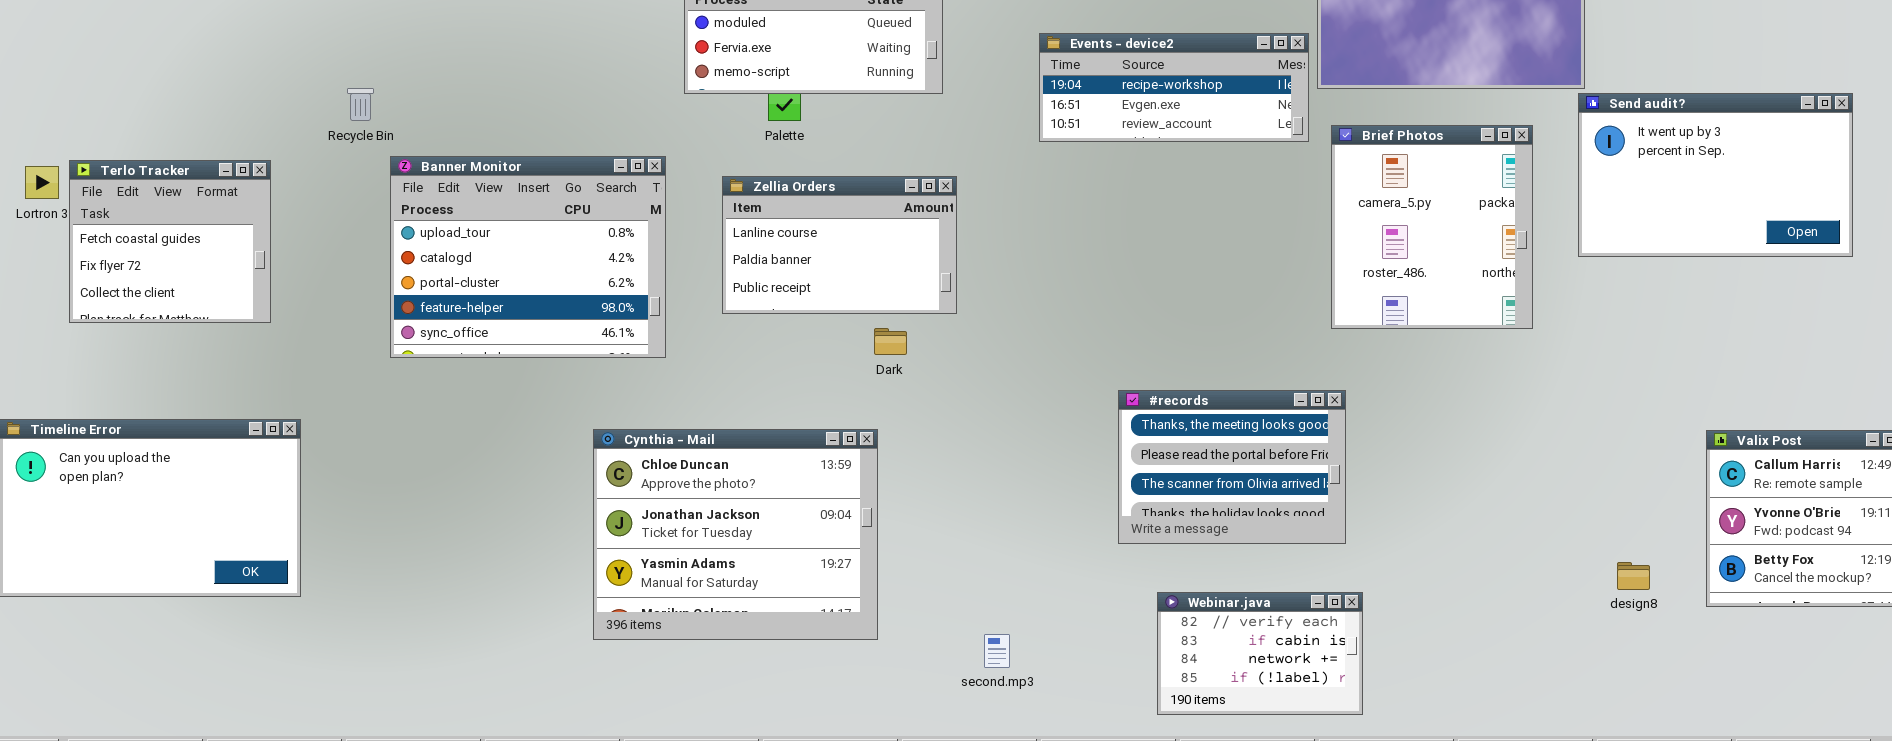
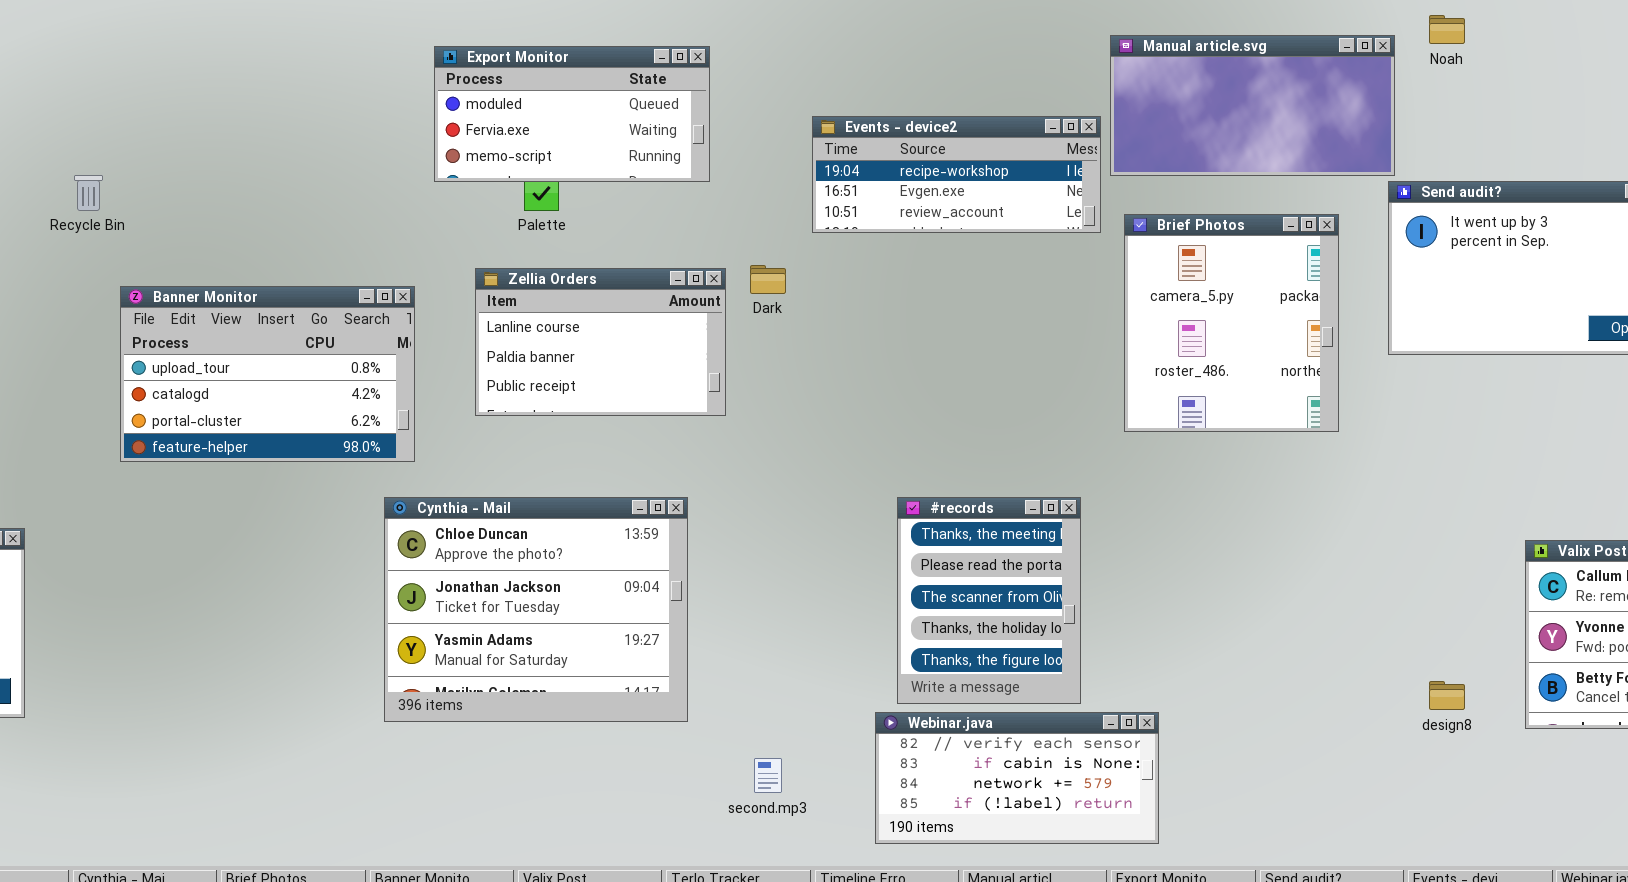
Banner Monitor: [390,156,666,358] -> [120,286,415,462], resized
Dark: [874,328,907,355] -> [750,265,786,294], moved
#records: [1118,390,1346,544] -> [897,497,1081,704], resized
Cynthia - Mail: [593,429,878,640] -> [384,497,688,722], moved
Webinar.java: [1157,592,1363,715] -> [875,712,1159,844], resized

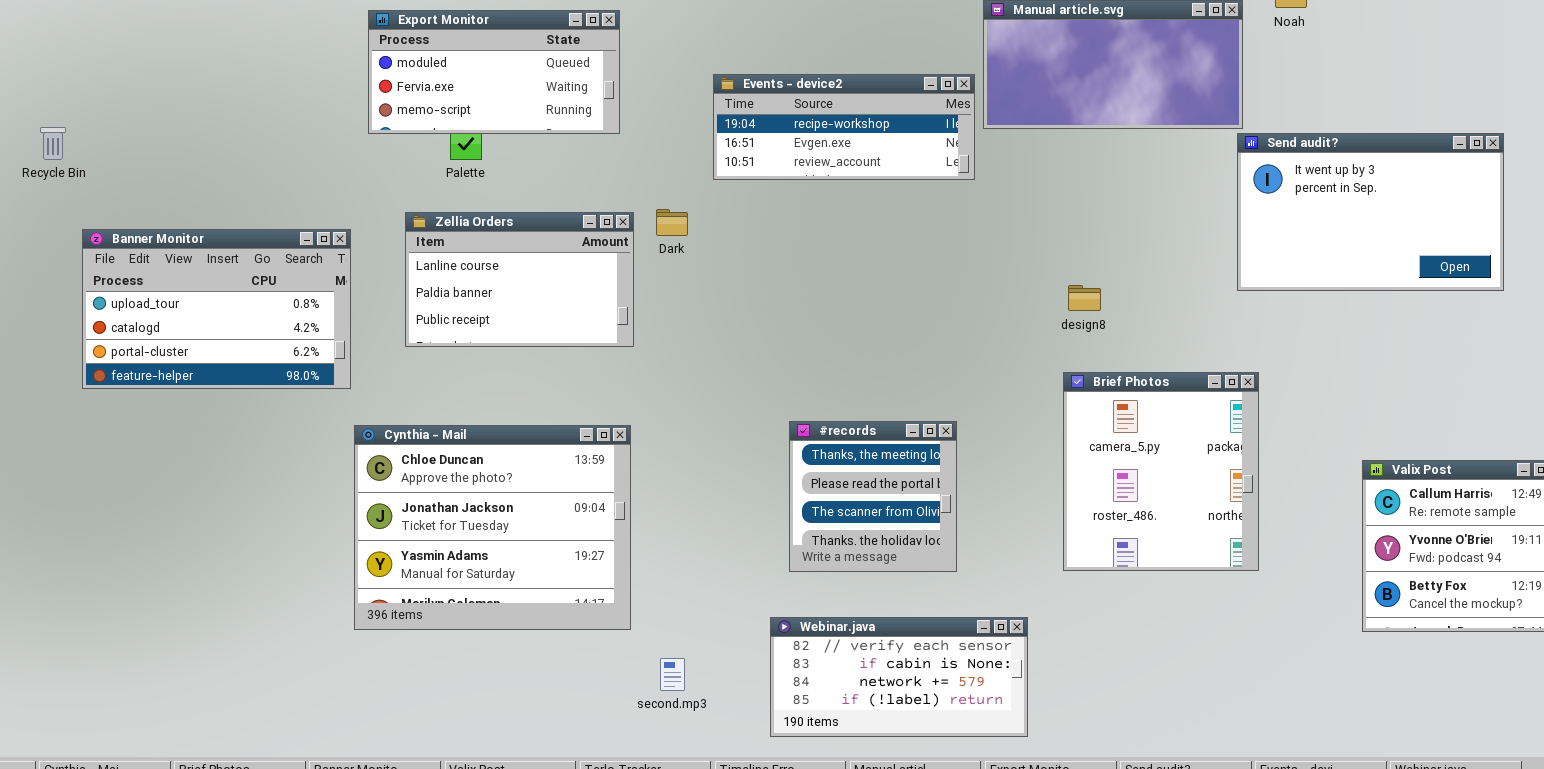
Brief Photos: [1124,214,1339,432] -> [1063,372,1259,571], moved
Cynthia - Mail: [384,497,688,722] -> [354,425,631,630], moved
#records: [897,497,1081,704] -> [789,421,957,572], resized
design8: [1429,681,1465,710] -> [1068,285,1101,311], moved

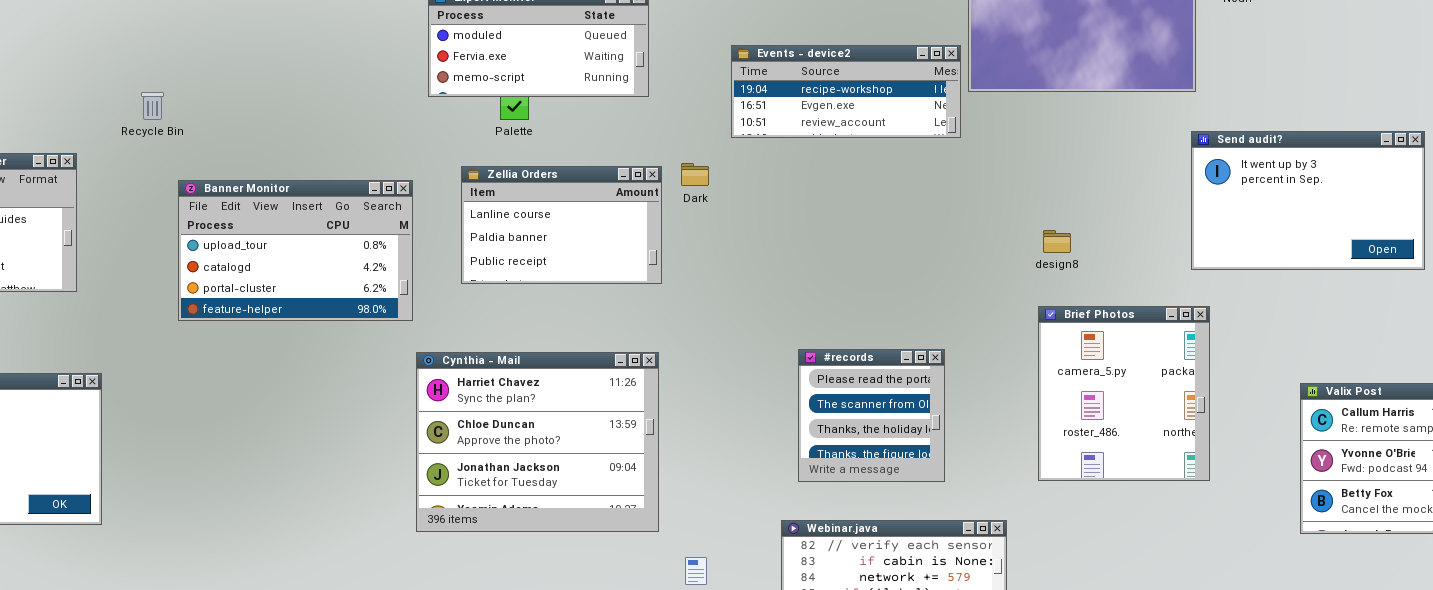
Send audit?: [1237,133,1504,291] -> [1191,131,1425,270], moved
#records: [789,421,957,572] -> [798,349,945,482], scrolled down 1 row
Cynthia - Mail: [354,425,631,630] -> [416,352,659,532], scrolled up 1 row

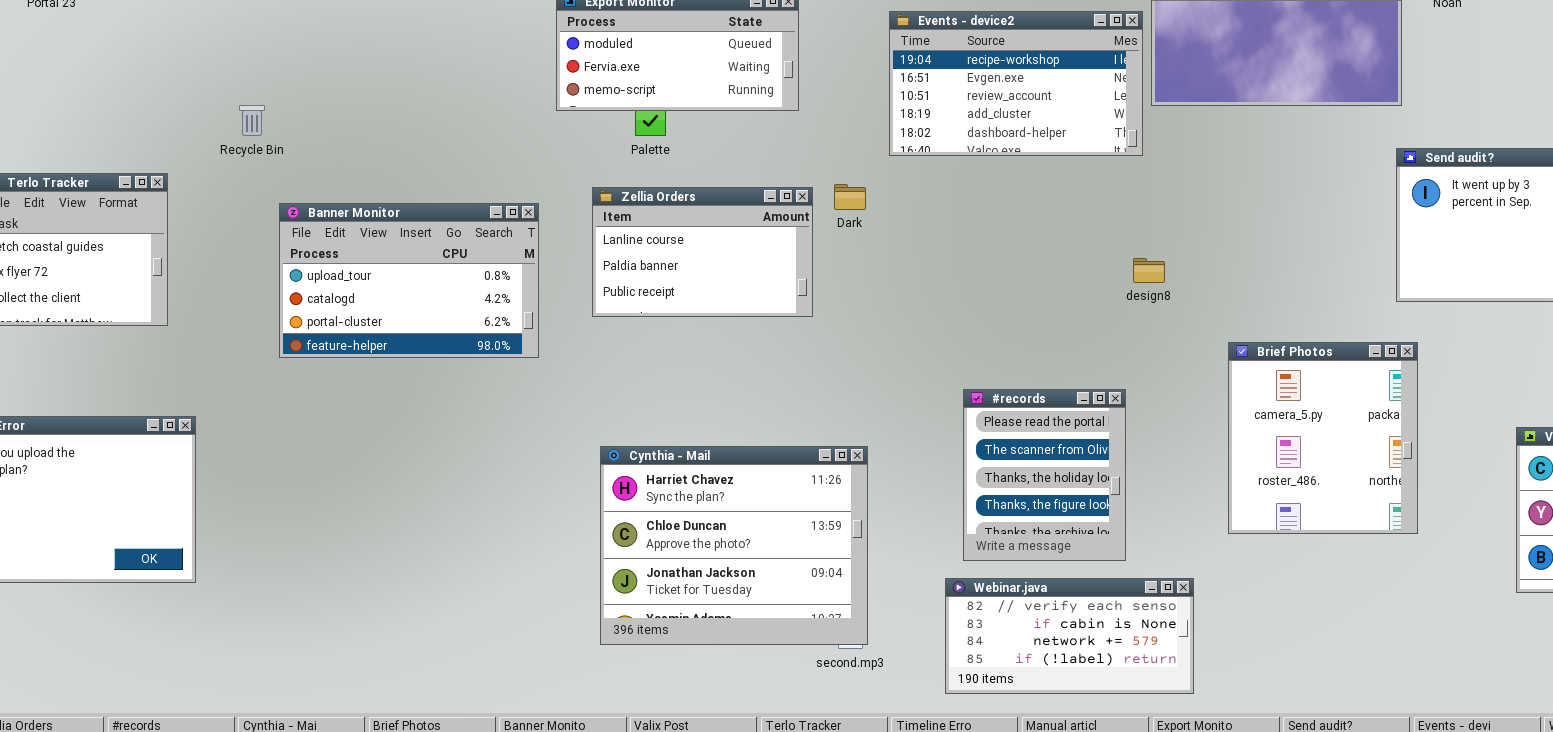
Events - device2: [731,45,961,138] -> [889,11,1143,156], resized
design8: [1043,230,1071,253] -> [1133,258,1165,283], moved
#records: [798,349,945,482] -> [963,389,1126,561], resized
Cynthia - Mail: [416,352,659,532] -> [600,446,868,645], moved

